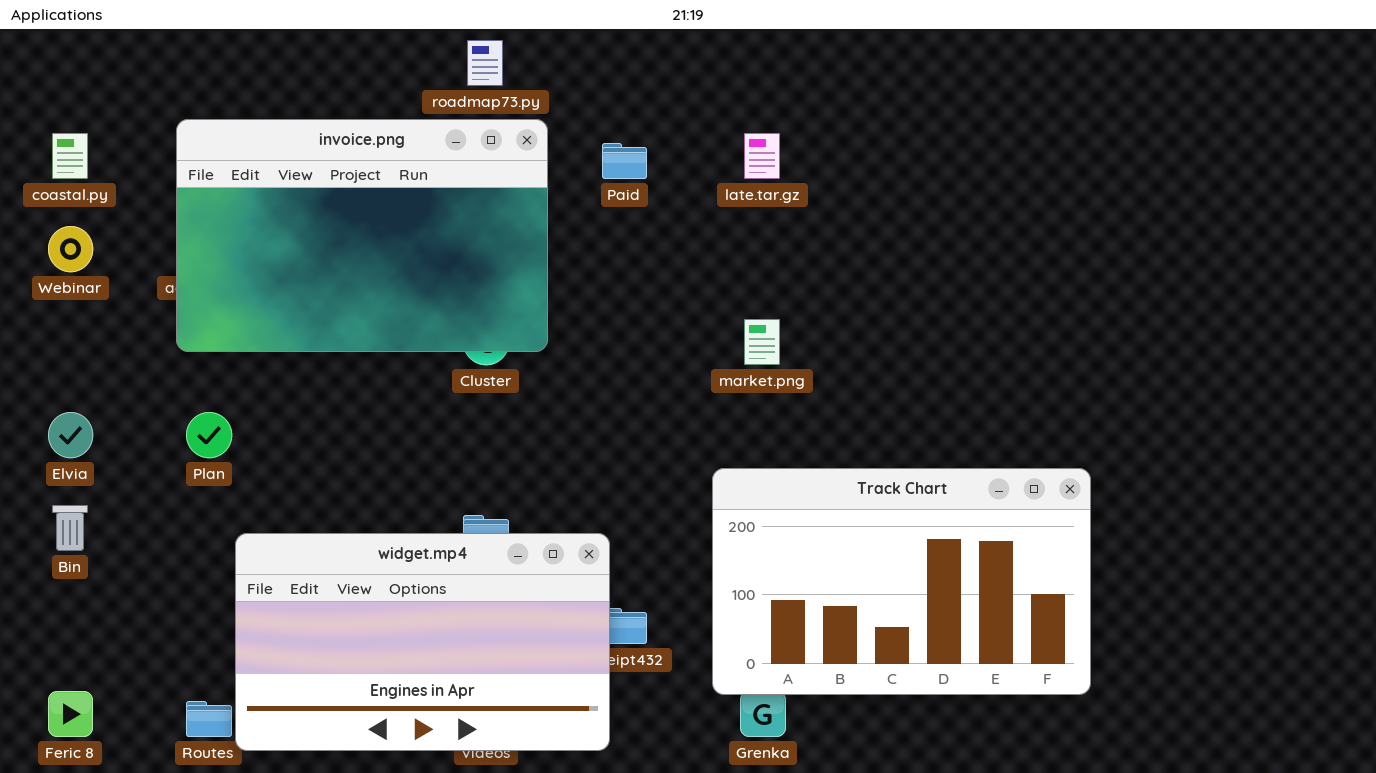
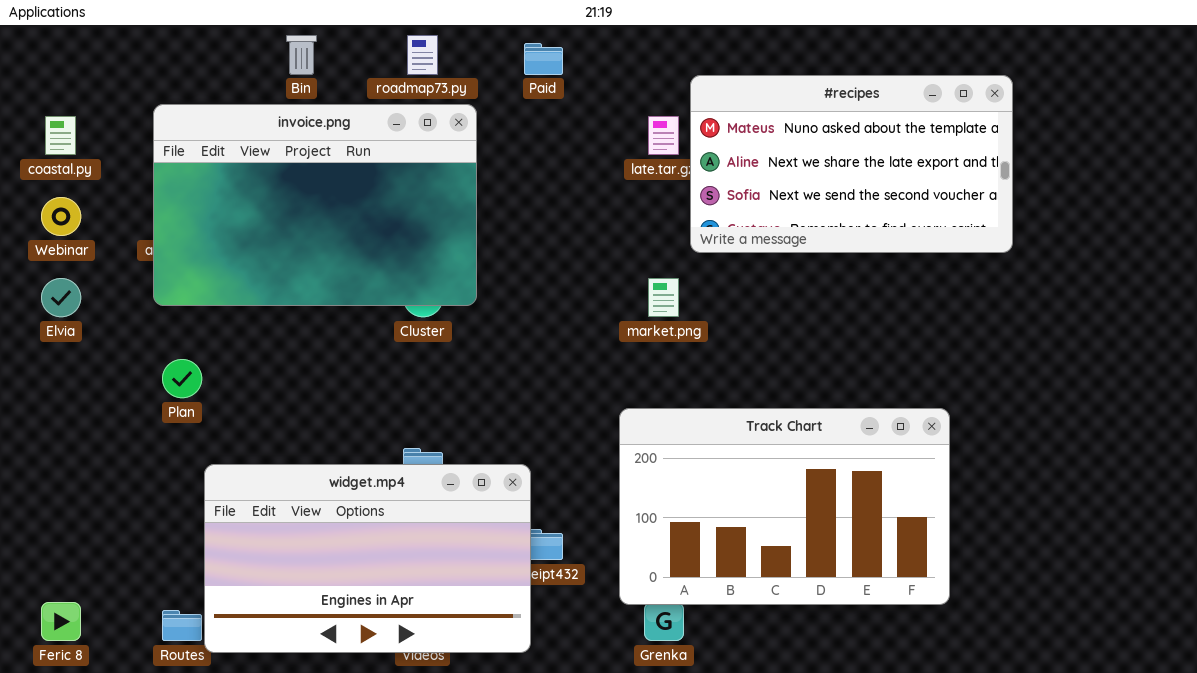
#recipes: none -> [690,75,1013,253], opened
Paid: [602,143,647,179] -> [524,43,563,75], moved
Elvia: [48,412,93,458] -> [41,278,81,317], moved
Bin: [52,505,88,551] -> [286,35,317,75], moved

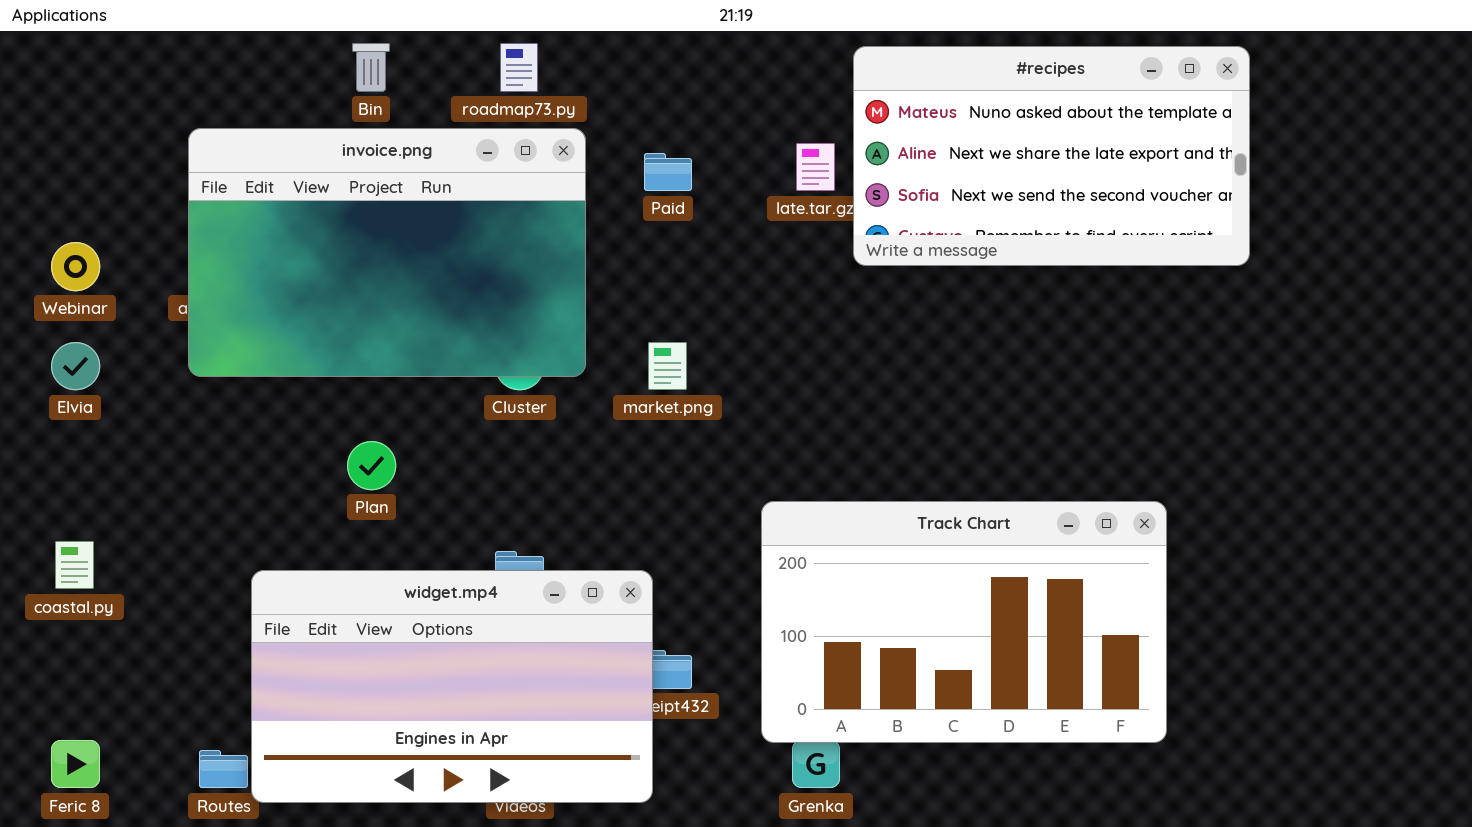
Paid: [524,43,563,75] -> [644,153,692,191], moved
#recipes: [690,75,1013,253] -> [853,46,1250,266], moved
coastal.py: [45,116,76,155] -> [55,541,94,589], moved
market.png: [648,278,679,317] -> [648,342,687,390], moved
Plan: [162,359,202,398] -> [347,441,396,490], moved

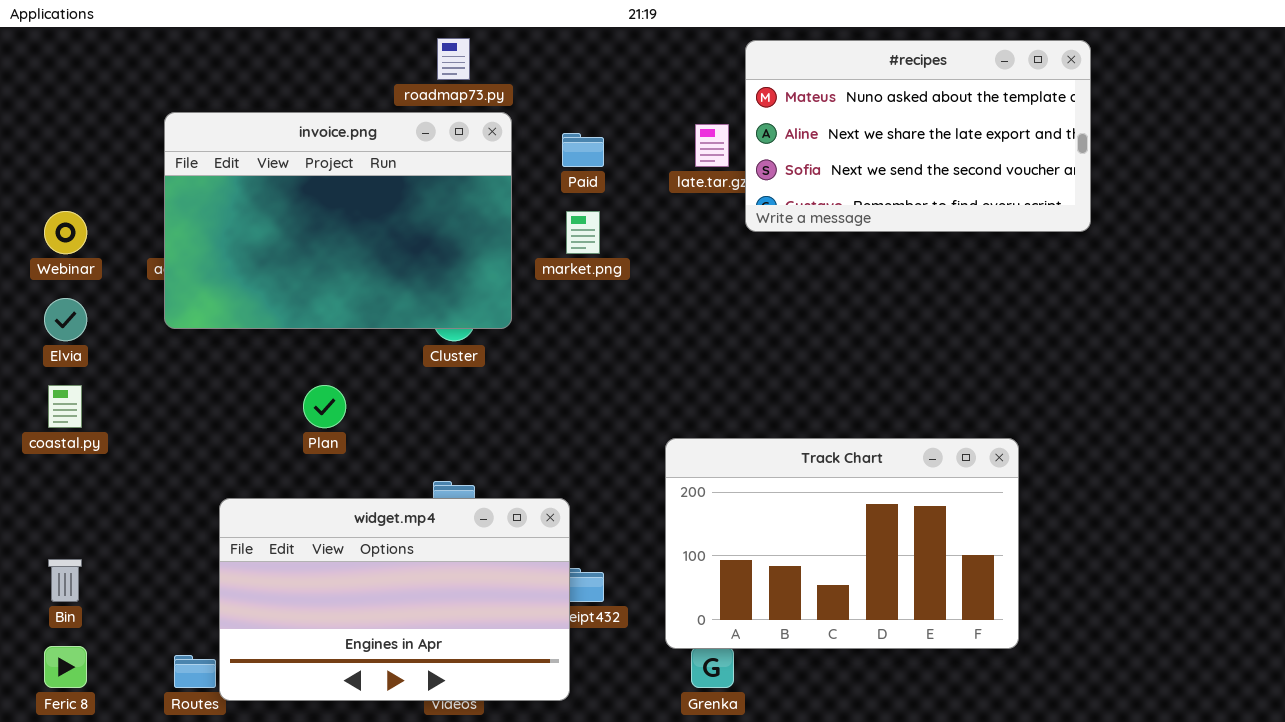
Bin: [352,43,390,92] -> [48,559,82,602], moved
market.png: [648,342,687,390] -> [566,211,600,254], moved
coastal.py: [55,541,94,589] -> [48,385,82,428], moved

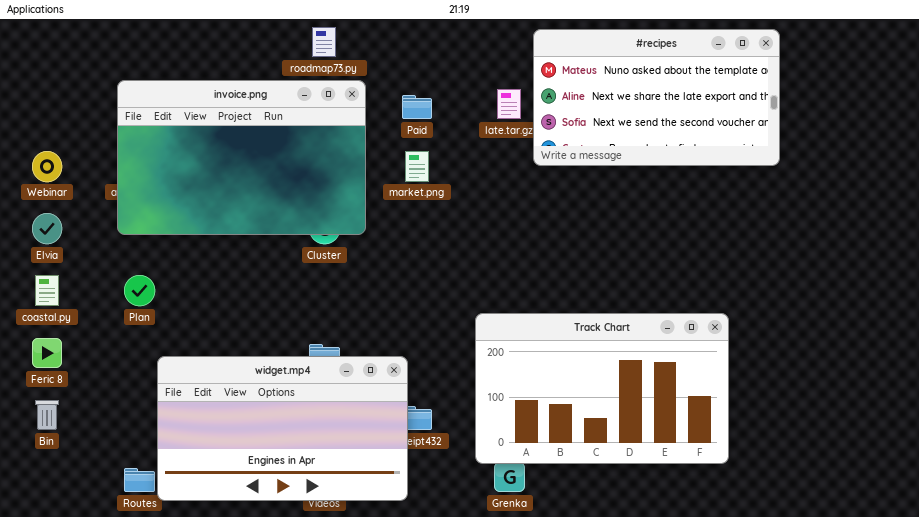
Plan: [303,385,346,428] -> [124,275,155,306], moved
Feric 8: [44,646,87,688] -> [32,338,62,368], moved

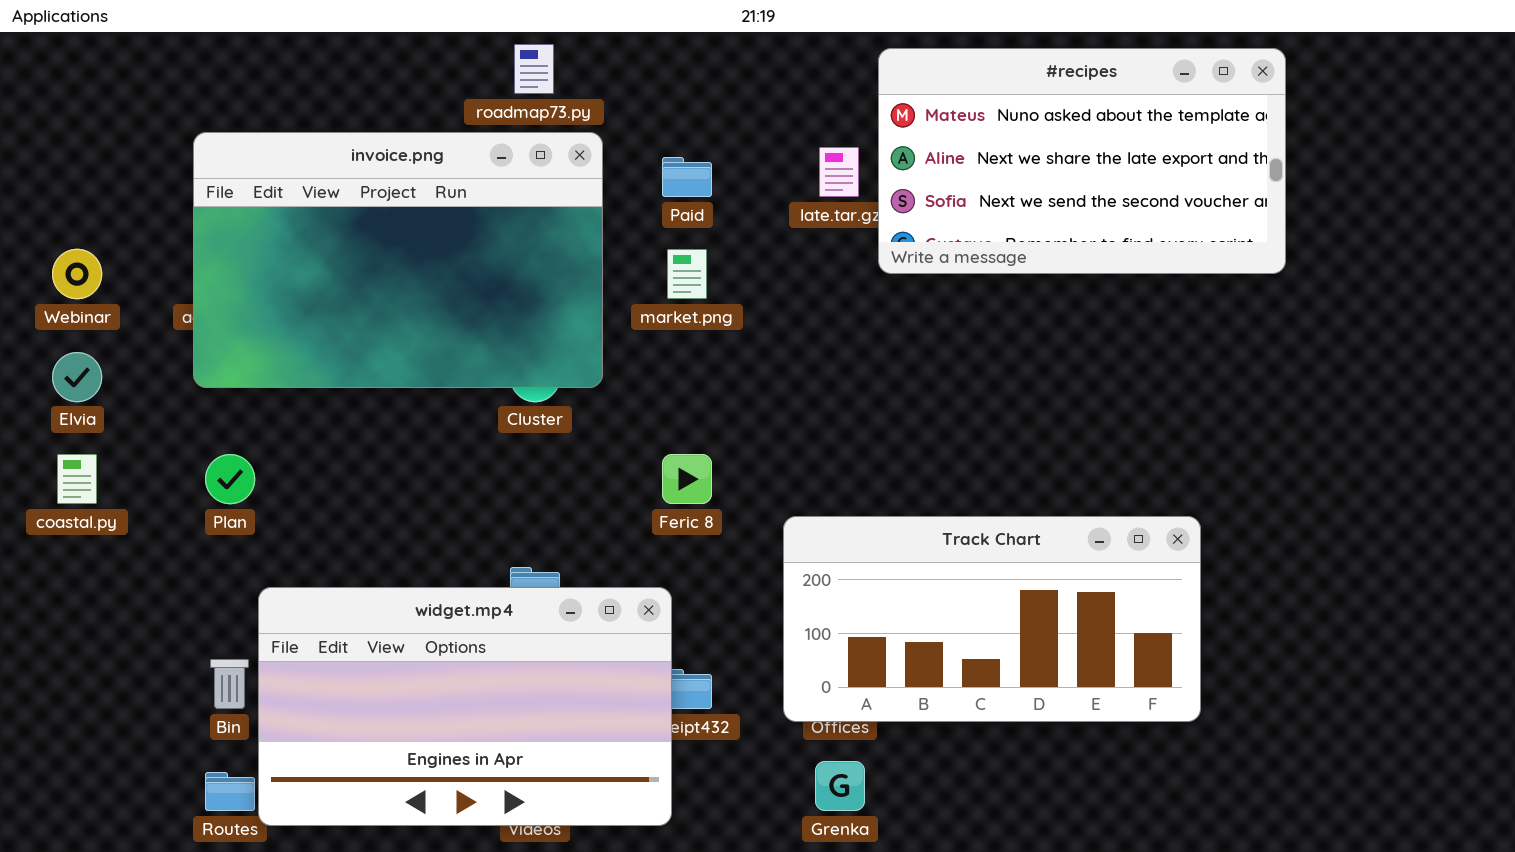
Track Chart: [475,313,729,464] -> [783,516,1201,722], resized
Feric 8: [32,338,62,368] -> [662,454,712,504], moved
Bin: [35,400,59,430] -> [210,659,249,709], moved

